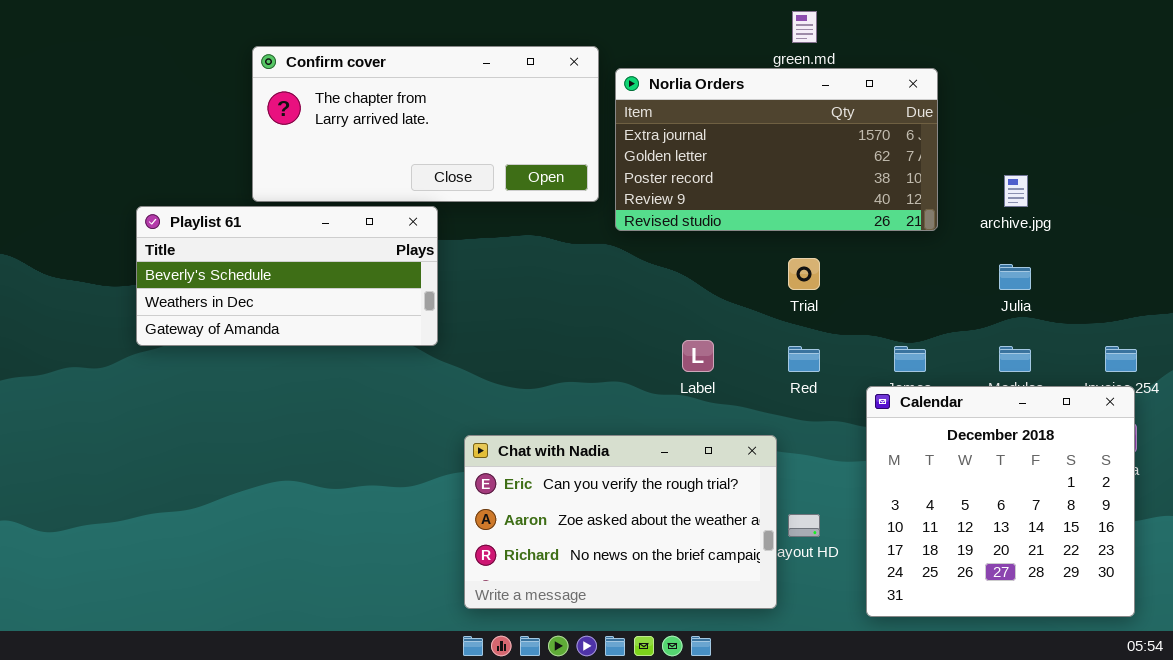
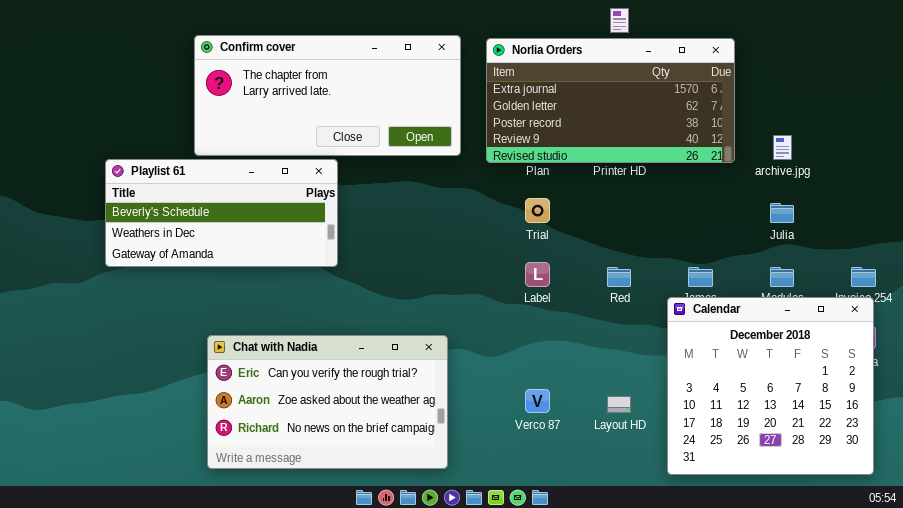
Norlia Orders: [615,68,938,231] -> [486,38,735,163], moved
Trial: [788,258,820,290] -> [525,198,550,223], moved
Chat with Nadia: [464,435,777,609] -> [207,335,448,469], moved

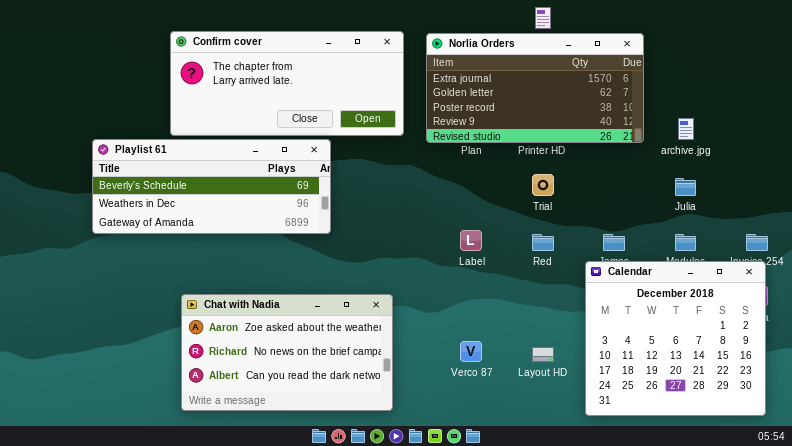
Playlist 61: [105,159,338,267] -> [92,139,331,234], resized
Trial: [525,198,550,223] -> [532,174,554,196], moved
Chat with Nadia: [207,335,448,469] -> [181,294,393,411], scrolled down 1 row

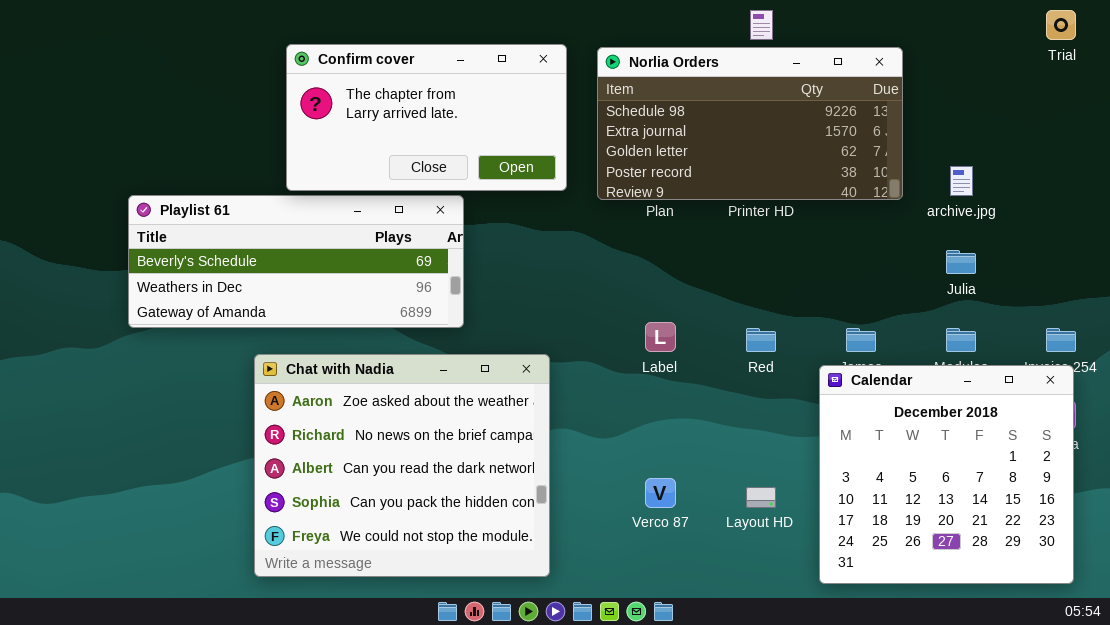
Confirm cover: [170,31,404,136] -> [286,44,567,191], resized
Norlia Orders: [426,33,644,143] -> [597,47,903,200], scrolled up 1 row
Trial: [532,174,554,196] -> [1046,10,1076,40], moved
Chat with Nadia: [181,294,393,411] -> [254,354,550,577], resized

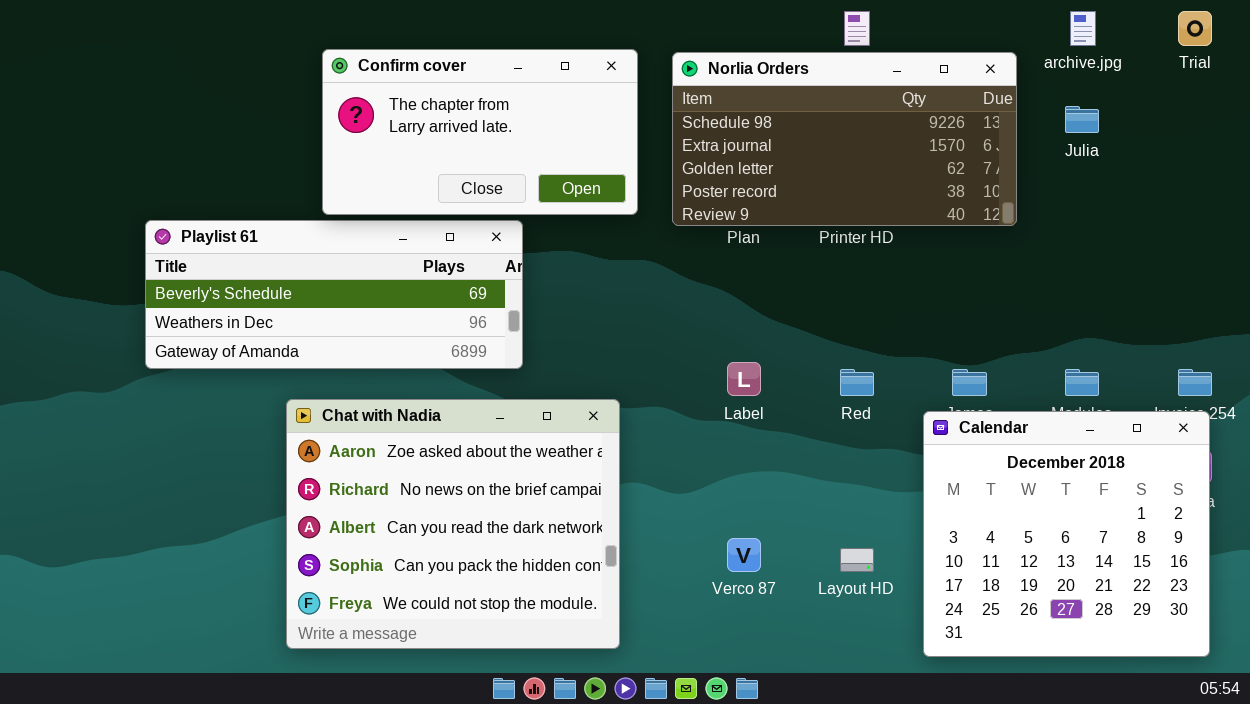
archive.jpg: [950,166,973,196] -> [1070,11,1096,46], moved
Julia: [946,250,976,274] -> [1065,106,1099,133], moved

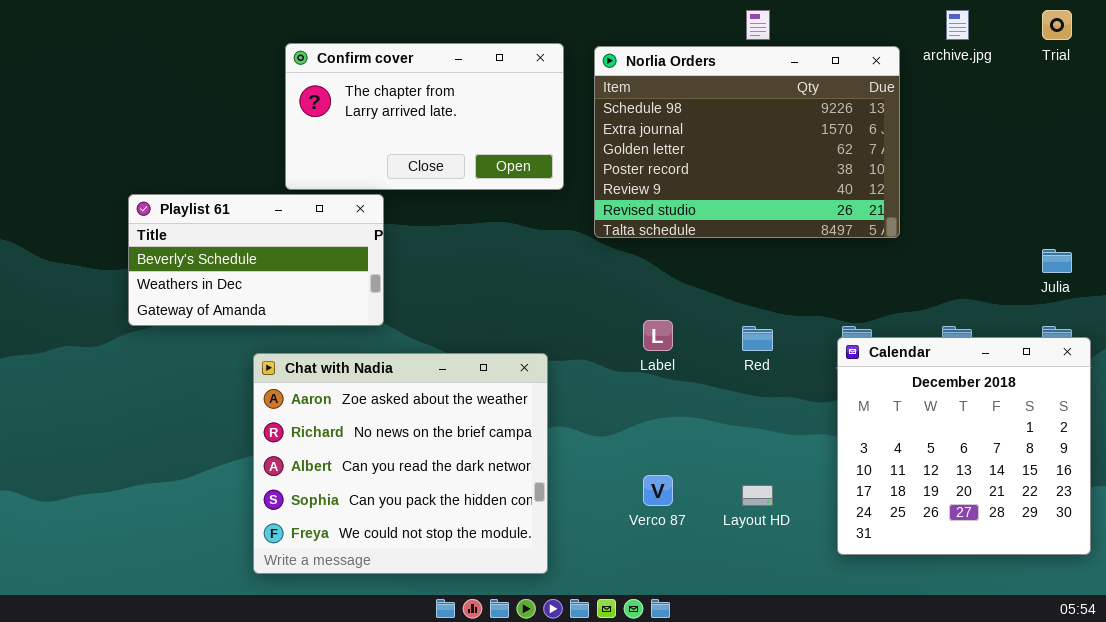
Norlia Orders: [672,52,1017,226] -> [594,46,900,238], resized
Julia: [1065,106,1099,133] -> [1042,249,1072,273], moved
Playlist 61: [145,220,523,369] -> [128,194,384,326], resized
Calendar: [923,411,1210,657] -> [837,337,1091,555], moved

